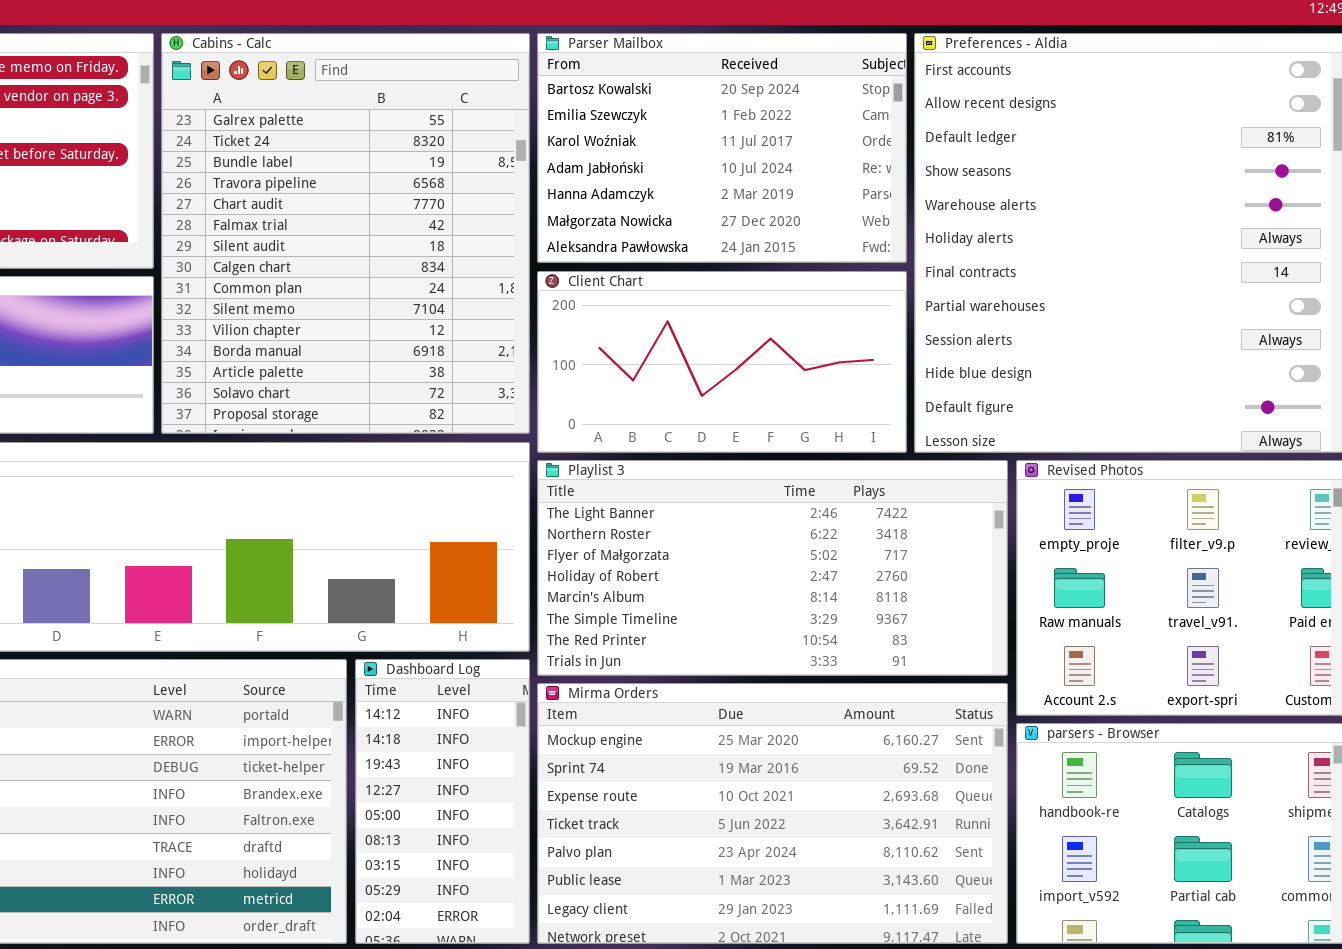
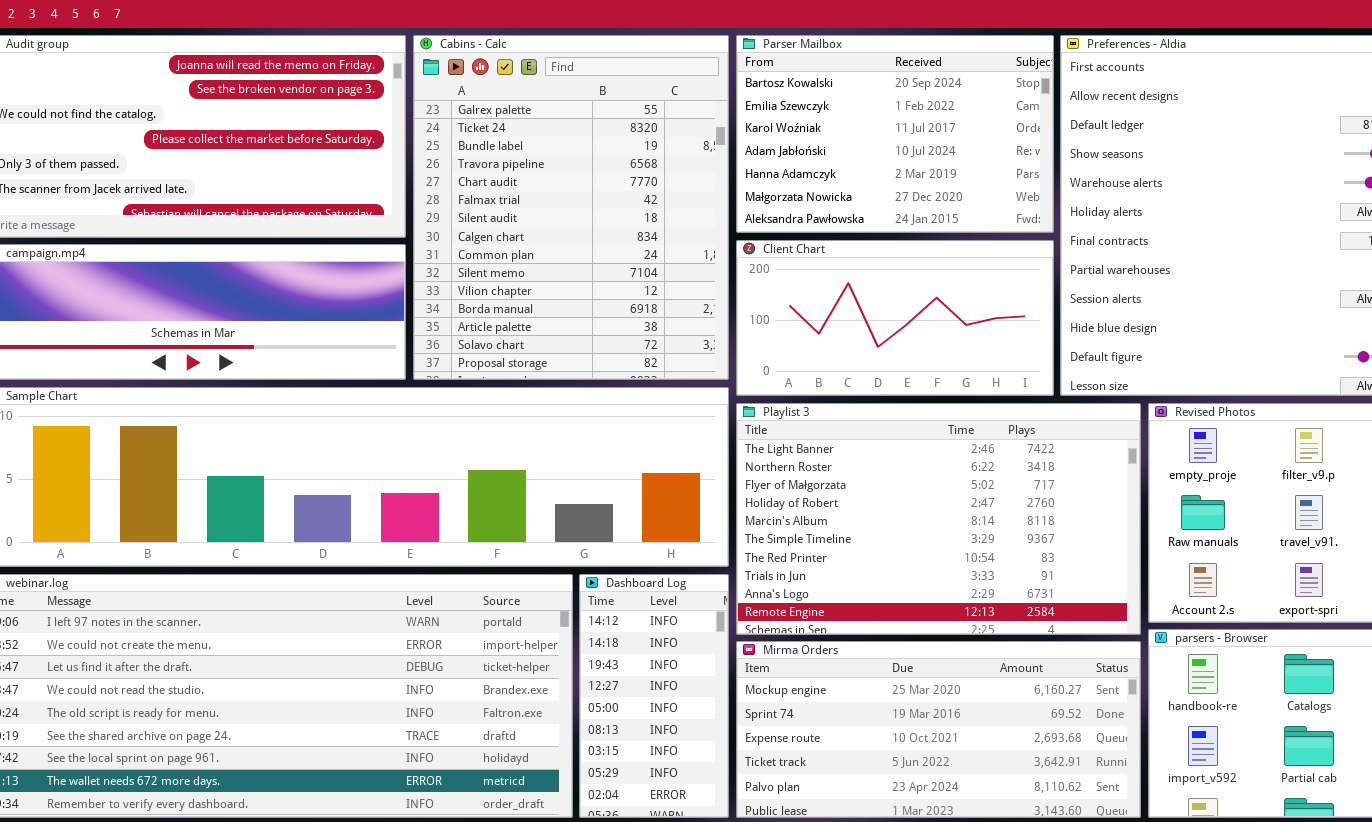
Playlist 3: [537,460,1008,676] -> [736,403,1141,635], resized
Mirma Orders: [537,683,1008,944] -> [736,641,1141,818], resized

